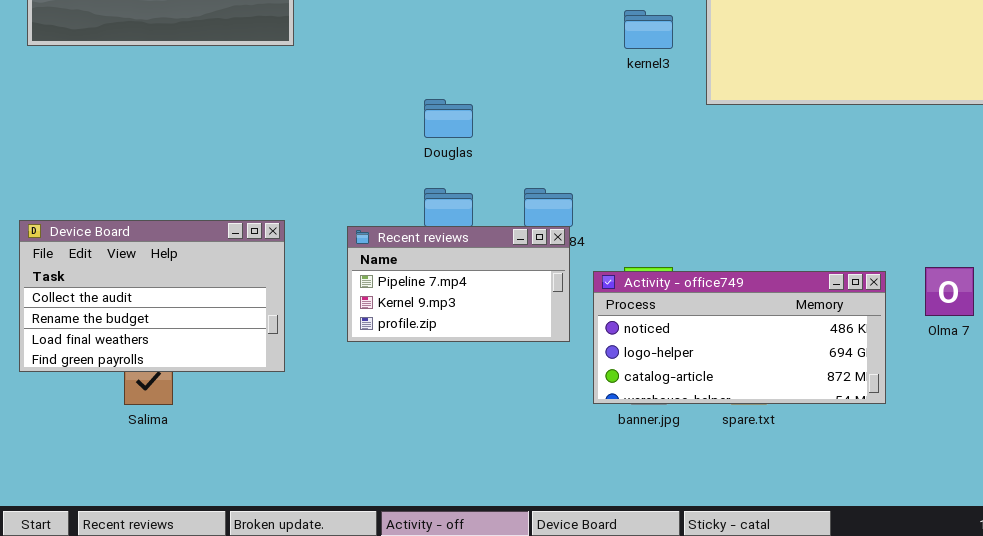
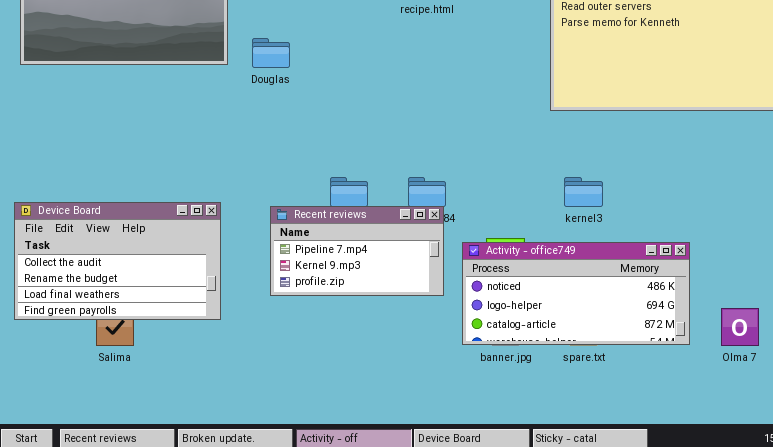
kernel3: [624,10,673,49] -> [564,177,603,207], moved
Douglas: [424,99,473,138] -> [252,38,290,68], moved
Olma 7: [925,267,974,316] -> [721,308,759,346], moved

